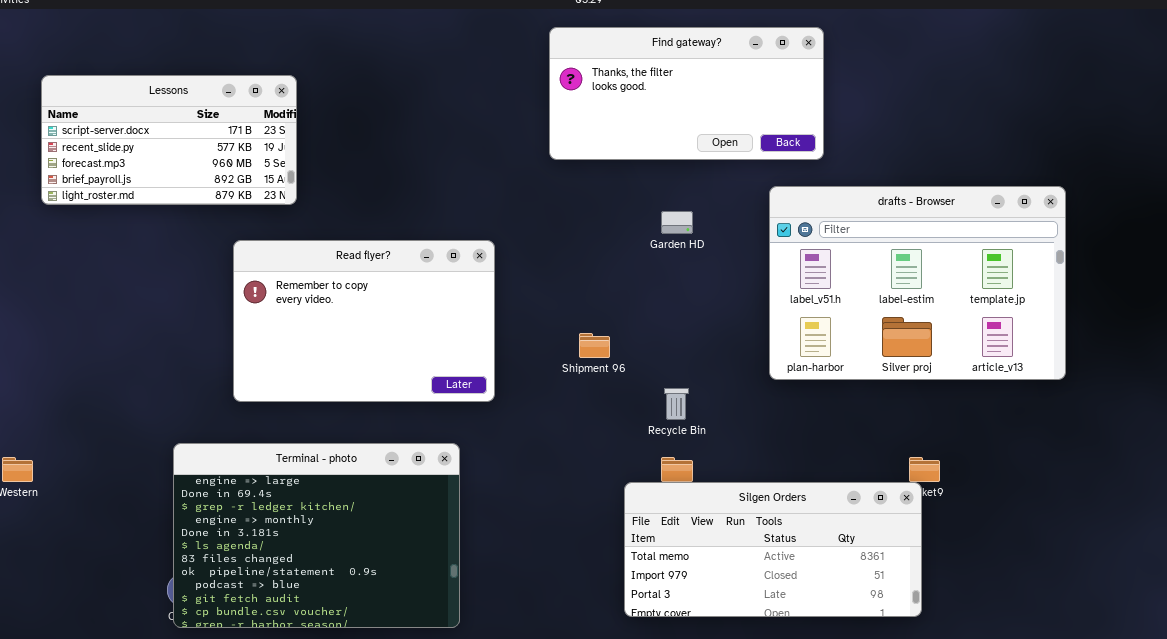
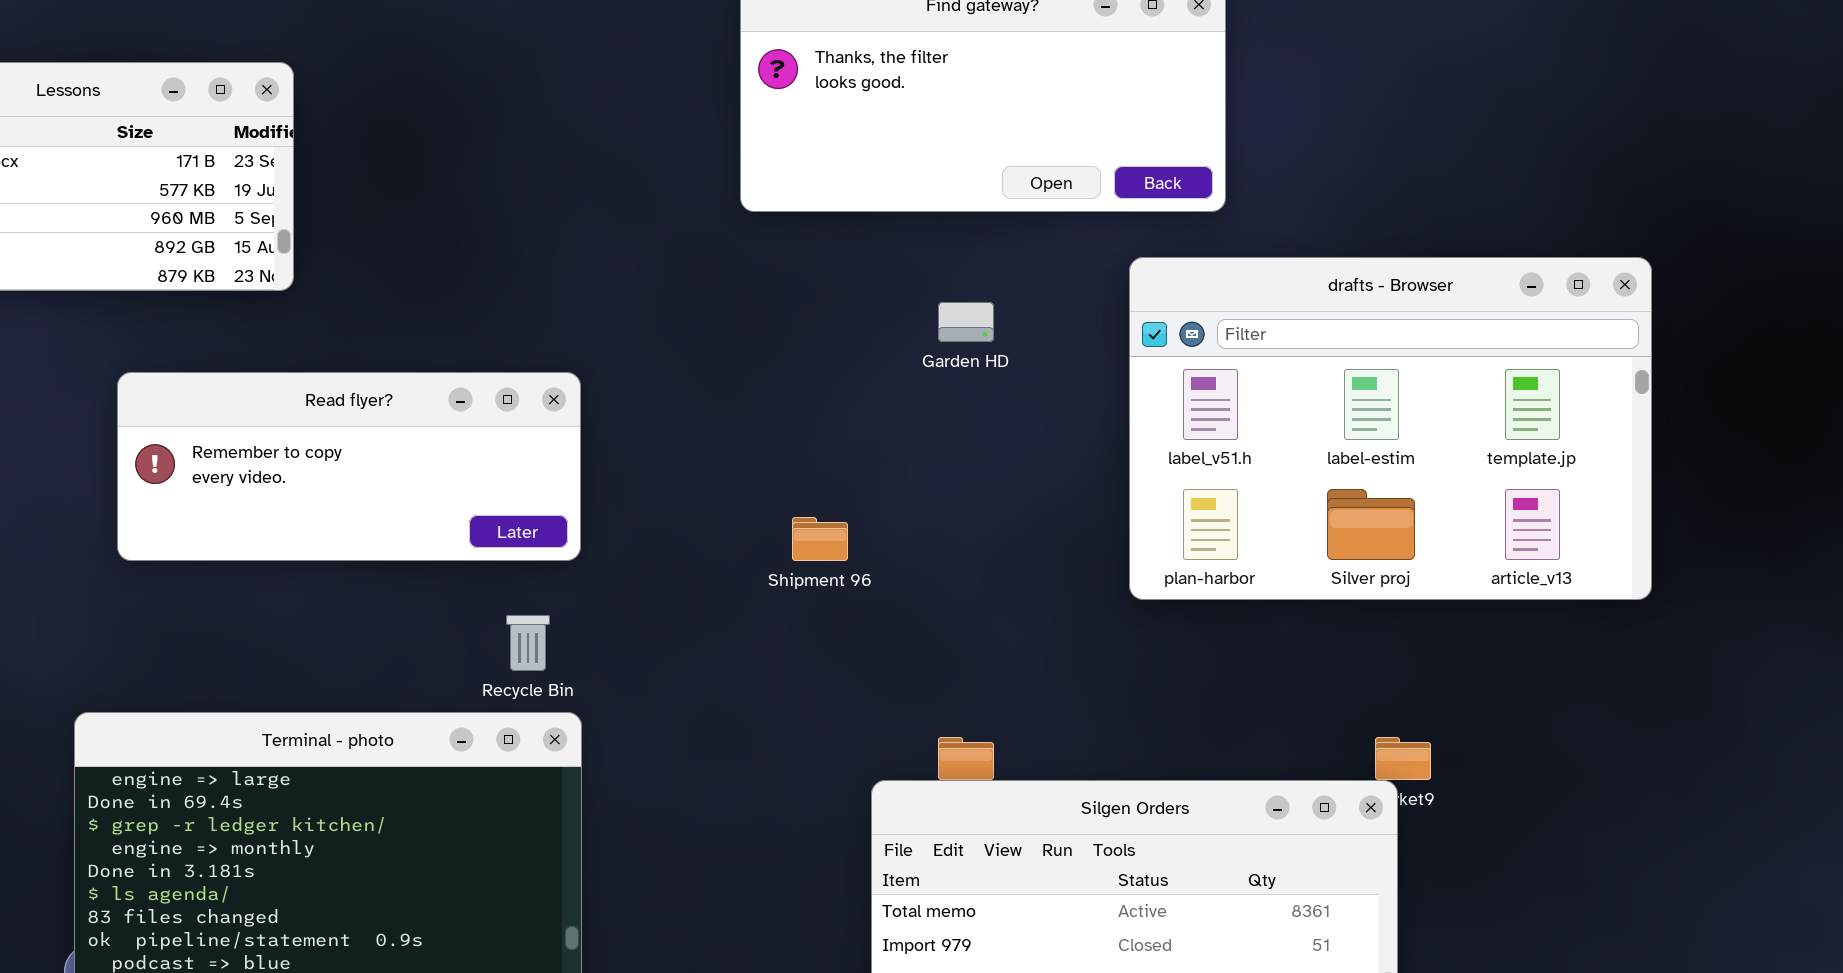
Read flyer?: [233,240,495,402] -> [117,372,581,561], moved, resized
Recycle Bin: [664,388,689,420] -> [506,615,550,671], moved

